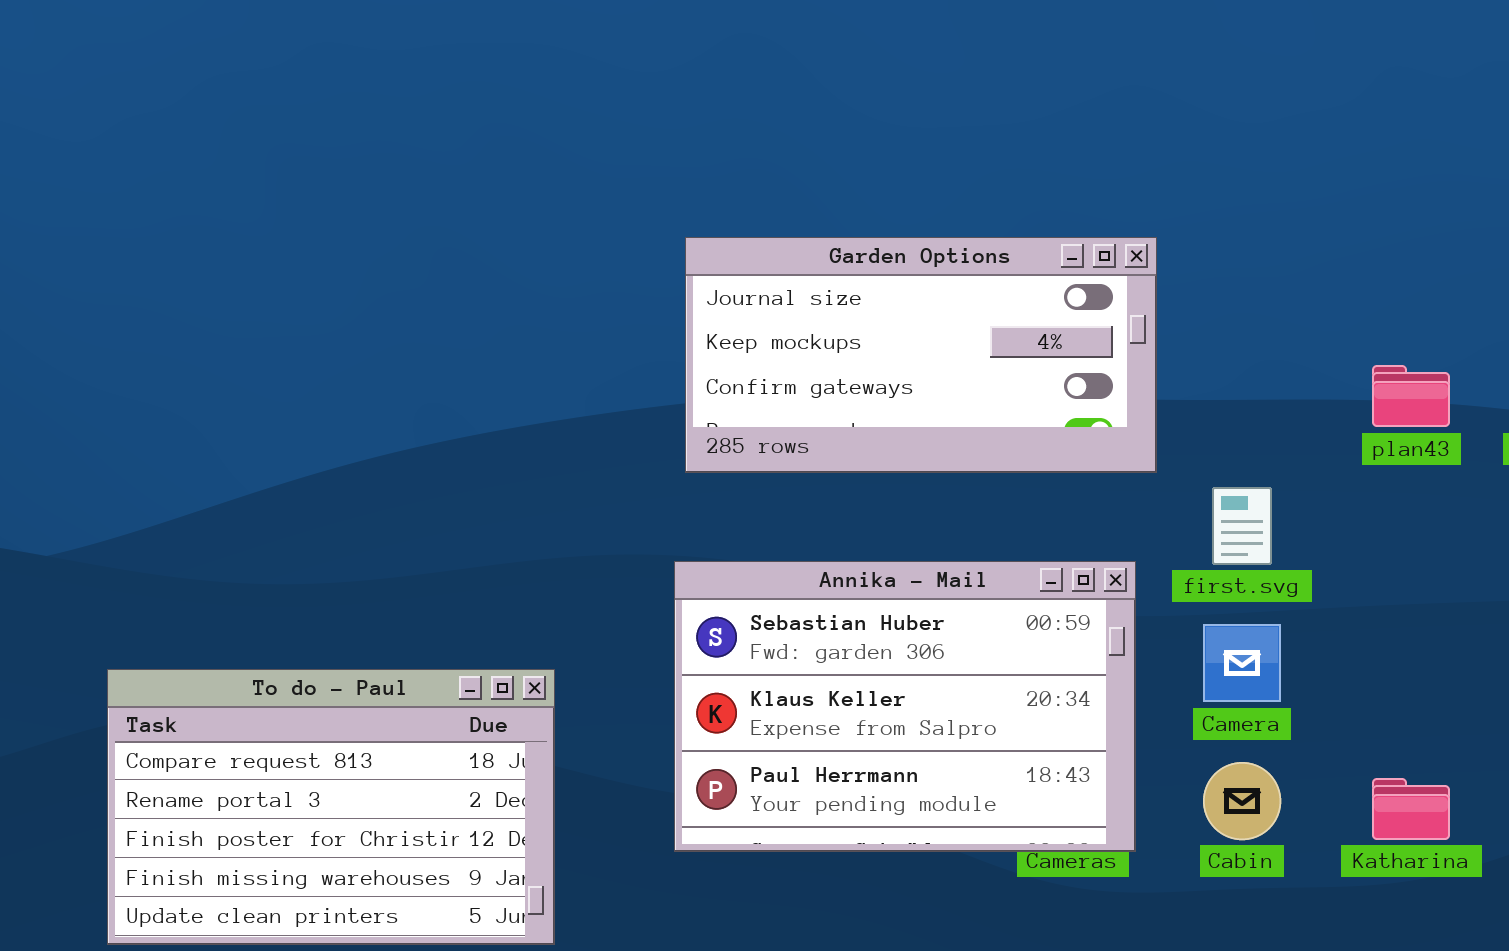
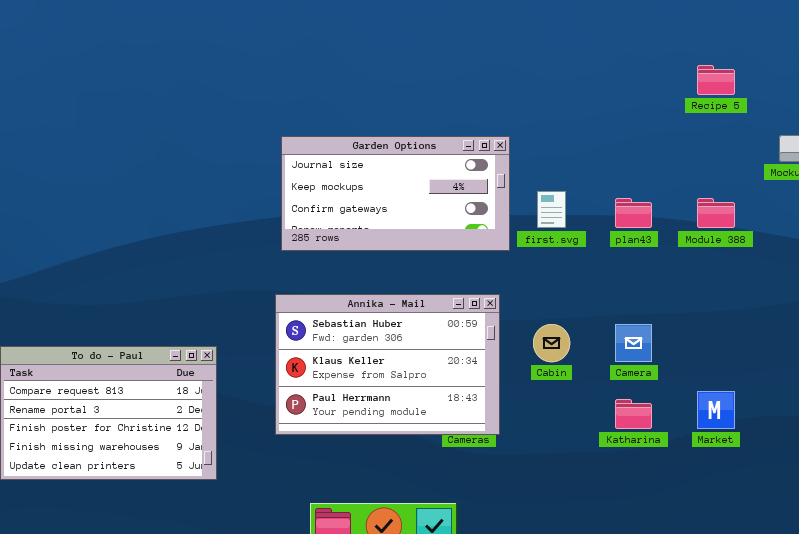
first.svg: [1212,487,1272,565] -> [537,191,566,228], moved
Camera: [1203,624,1281,702] -> [615,324,652,362], moved
Cabin: [1203,762,1281,840] -> [533,324,570,362], moved

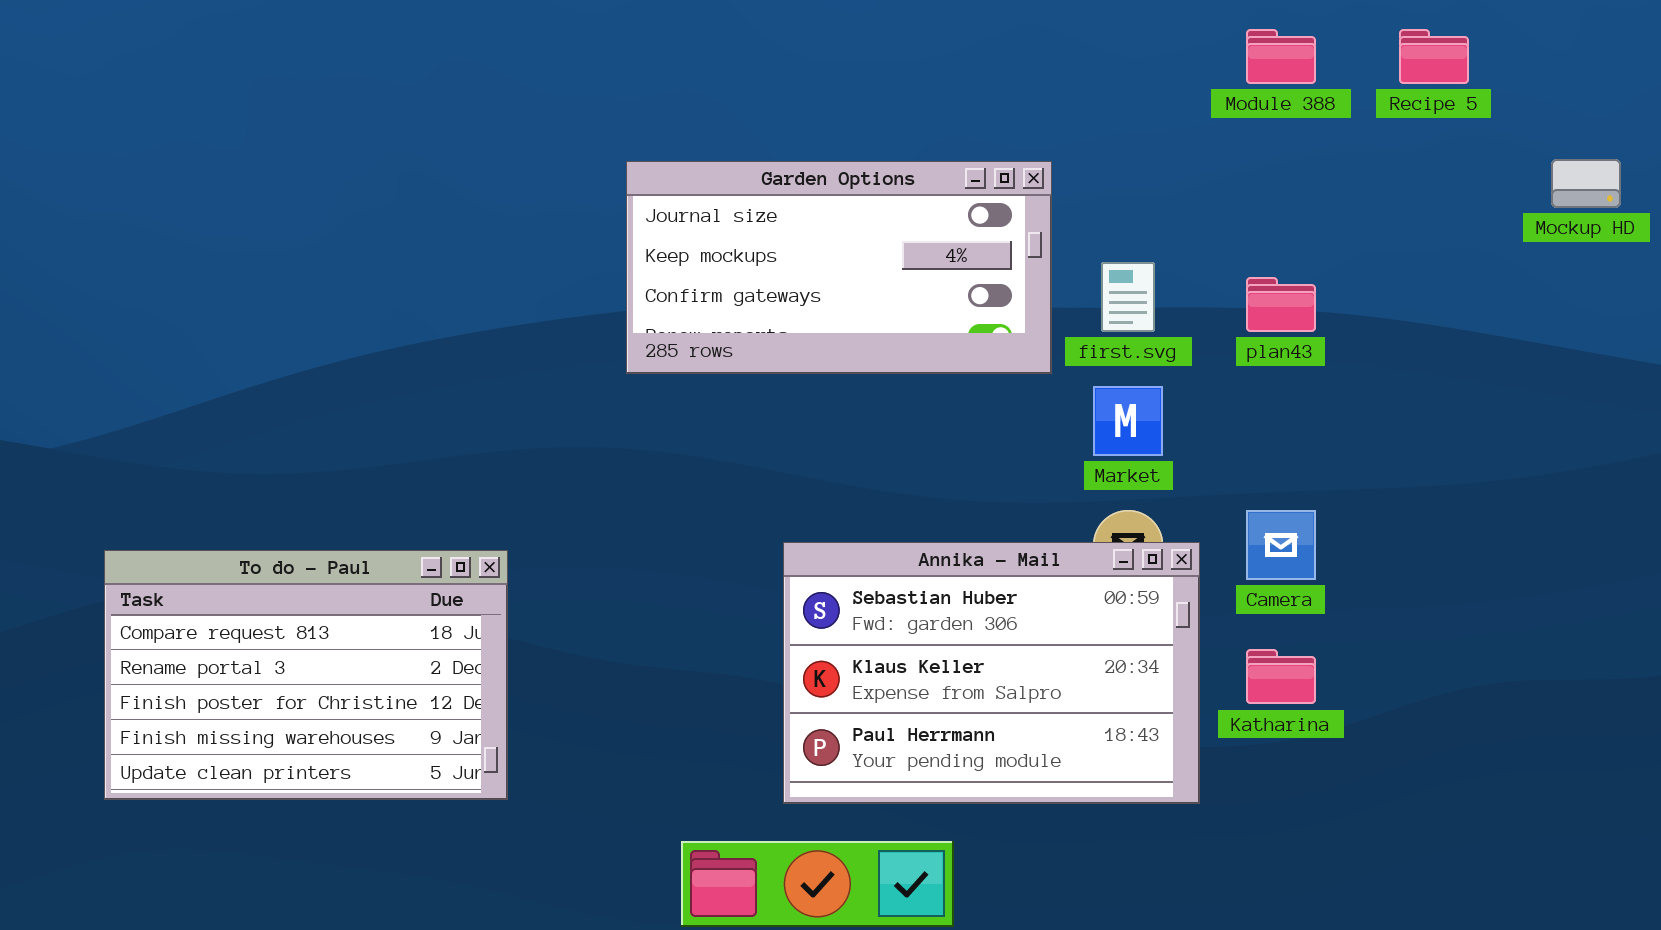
Module 388: [697,198,735,228] -> [1246,29,1316,84], moved
Annika - Mail: [275,294,500,435] -> [783,542,1200,804], moved
Market: [697,391,735,429] -> [1093,386,1163,456], moved

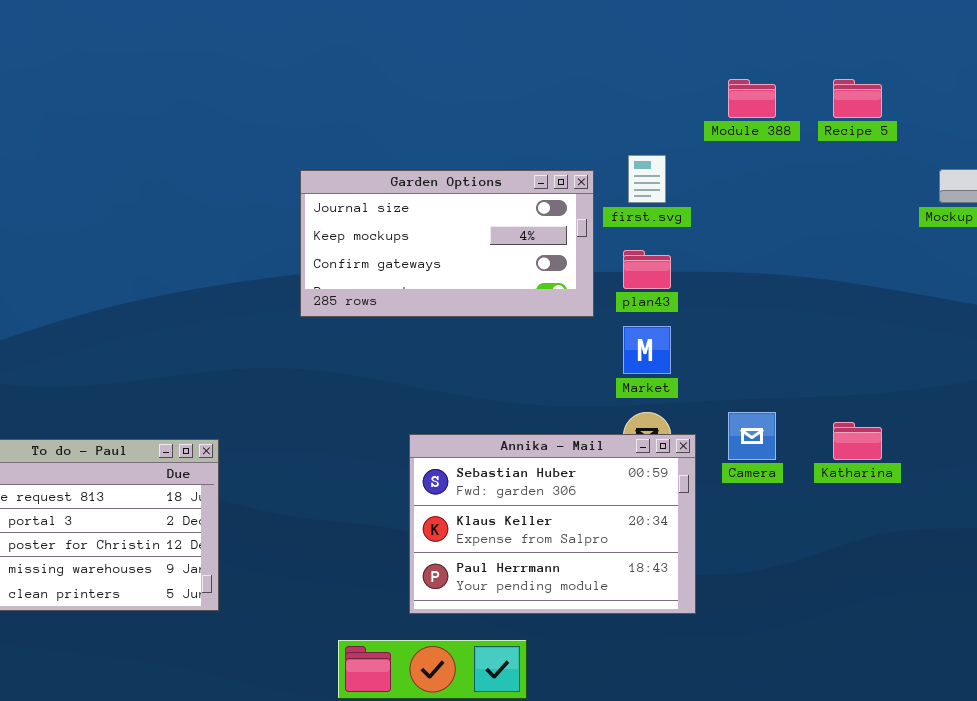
first.svg: [1101,262,1155,332] -> [628,155,666,203], moved
plan43: [1246,277,1316,332] -> [623,250,671,289], moved
Katharina: [1246,649,1316,704] -> [833,422,882,460], moved

